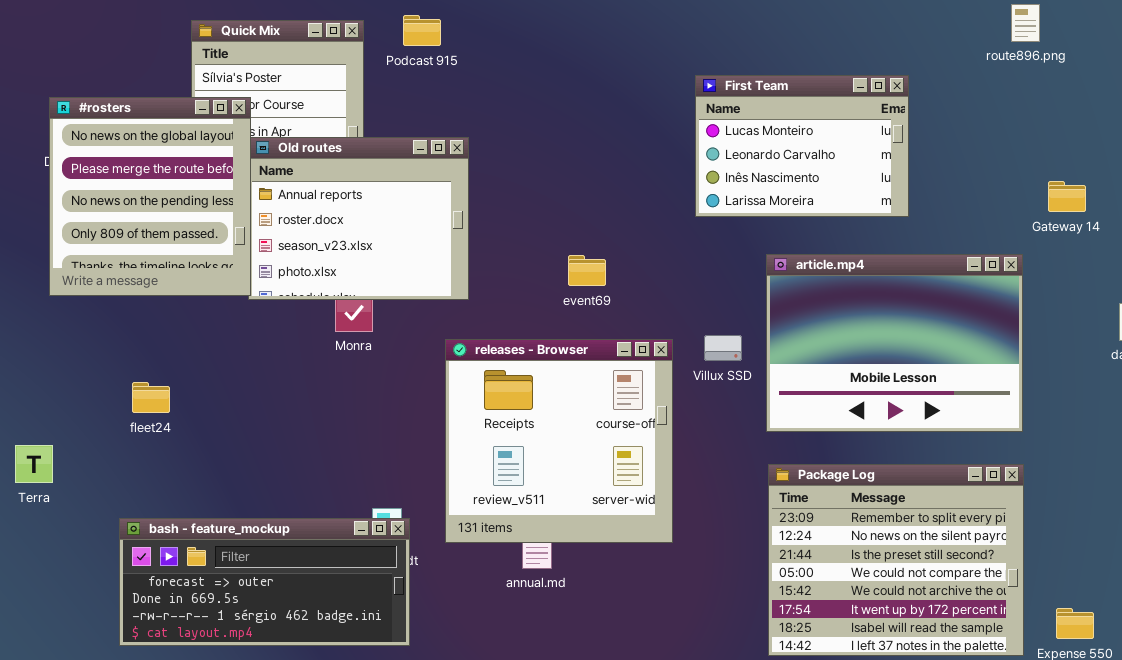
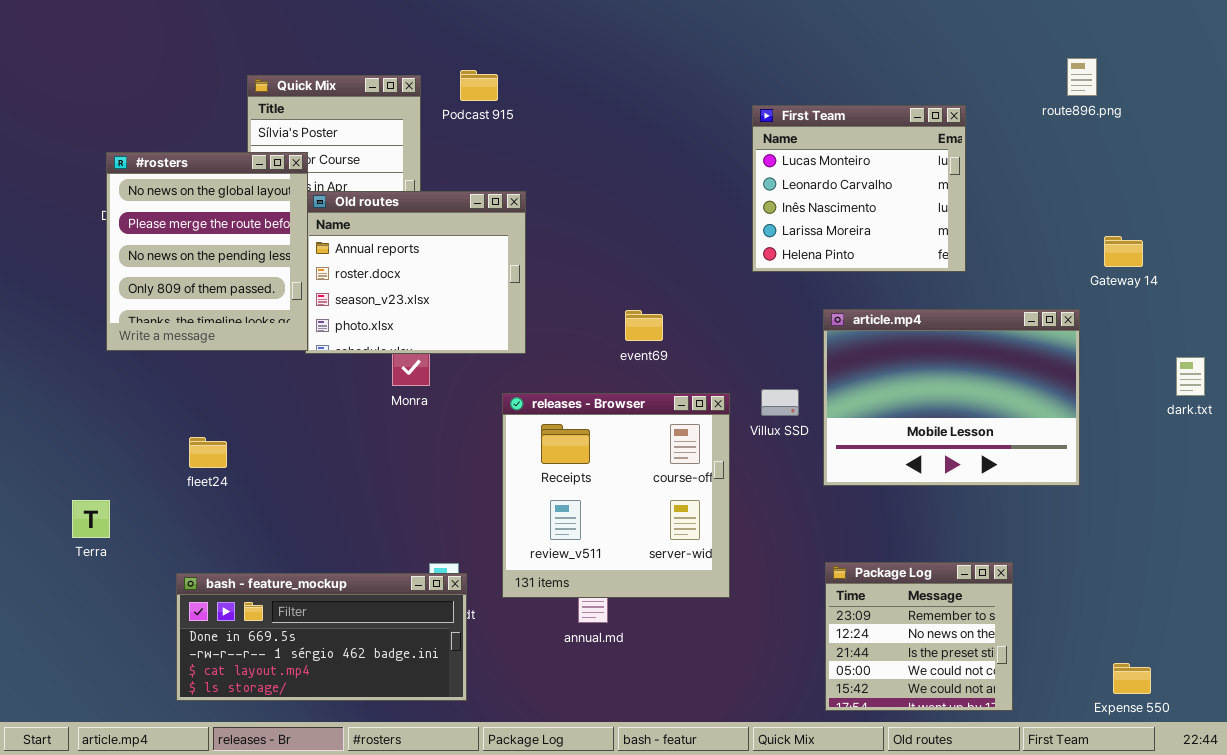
First Team: [695,75,909,217] -> [752,105,966,272], resized
Package Log: [768,464,1024,656] -> [825,562,1013,711], resized
bash - feature_mockup: [119,518,410,646] -> [176,573,467,701], scrolled down 1 row

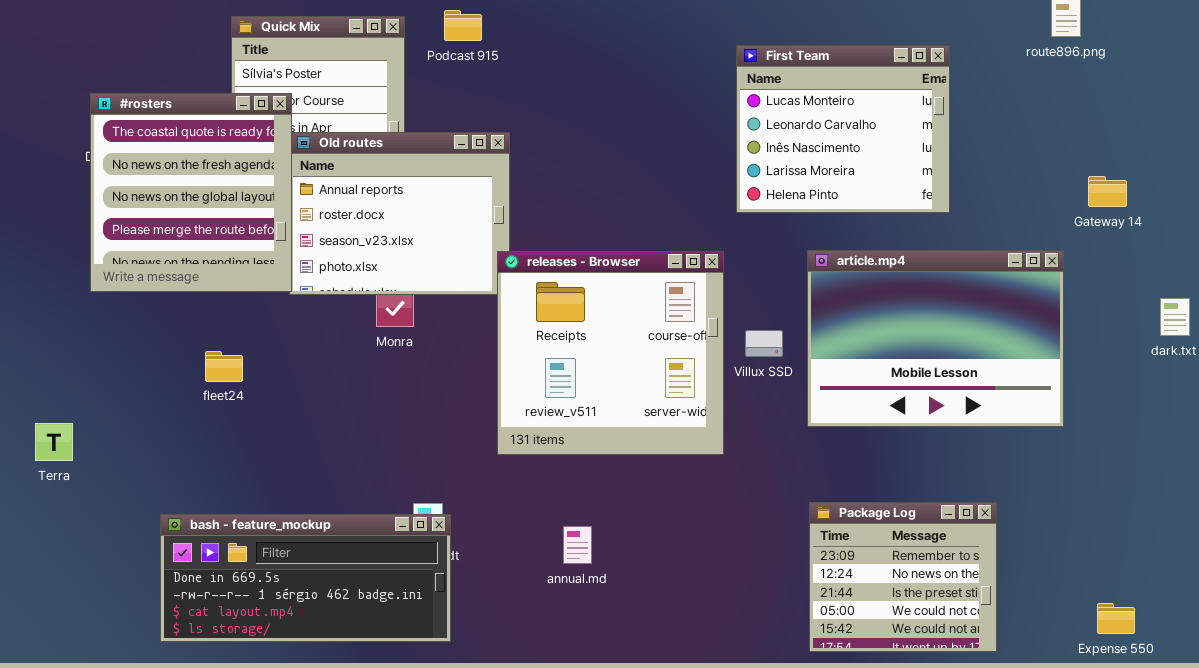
#rosters: [106,152,308,351] -> [90,93,292,292], scrolled up 2 rows
releases - Browser: [502,393,730,598] -> [497,251,724,455], moved
fleet24: [189,437,227,468] -> [205,351,243,382], moved
Terra: [72,500,110,538] -> [35,423,73,461], moved

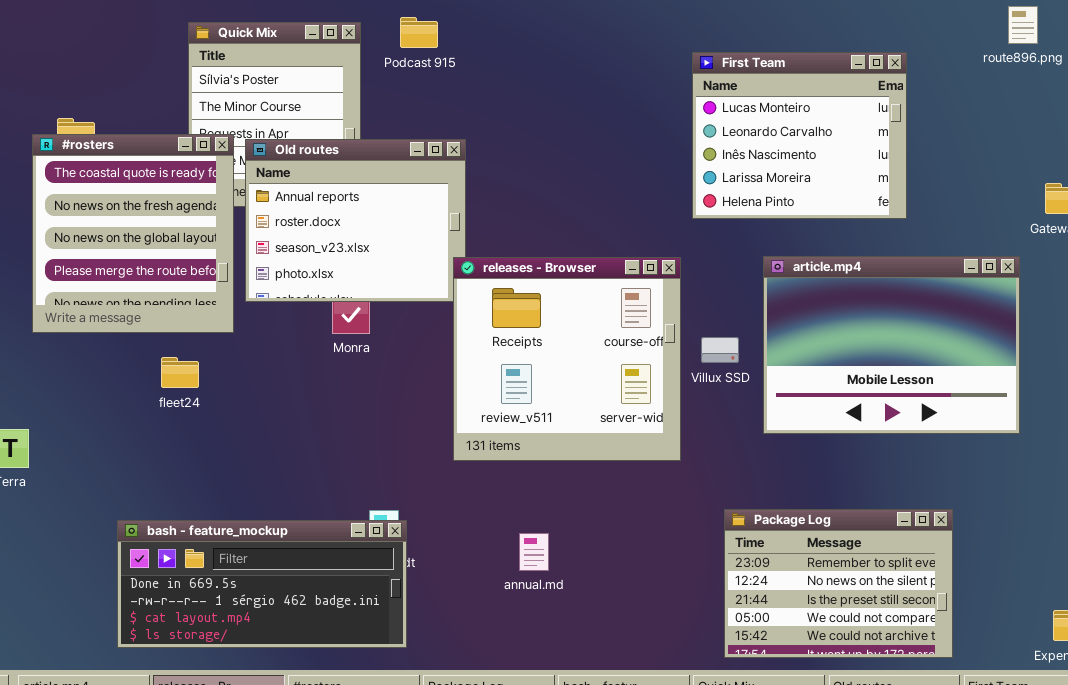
#rosters: [90,93,292,292] -> [32,134,234,333], moved
Package Log: [809,502,997,652] -> [724,509,953,658], resized

